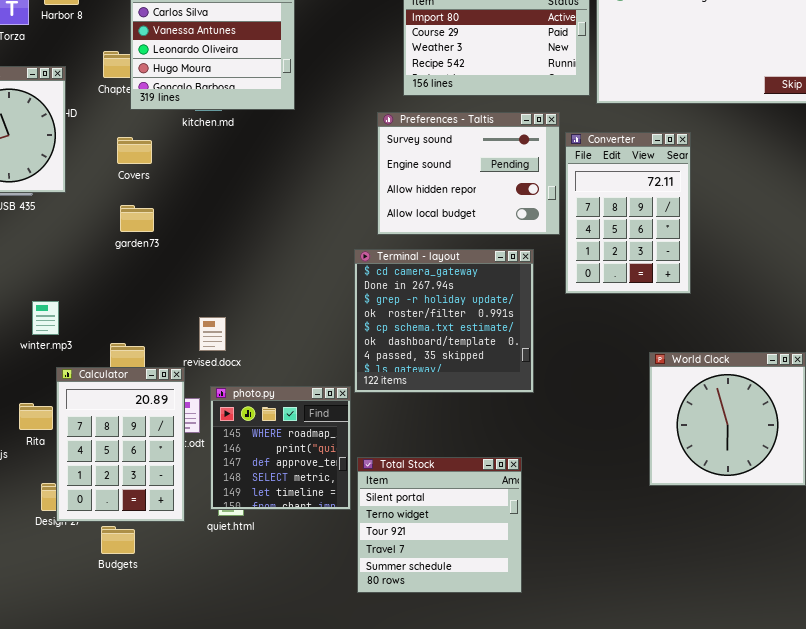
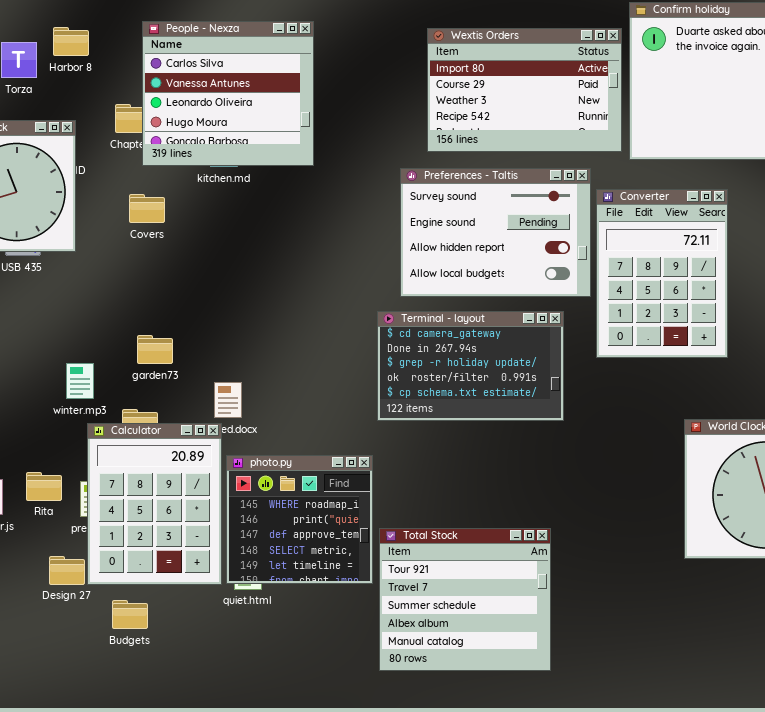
garden73: [120,205,154,232] -> [137,335,173,364], moved
Terminal - layout: [354,249,534,393] -> [377,311,564,421], resized
winter.mp3: [32,301,59,335] -> [66,363,94,399], moved
Calculator: [56,367,185,522] -> [87,423,222,585], moved
Total Stock: [357,457,522,593] -> [379,528,551,671], scrolled down 2 rows

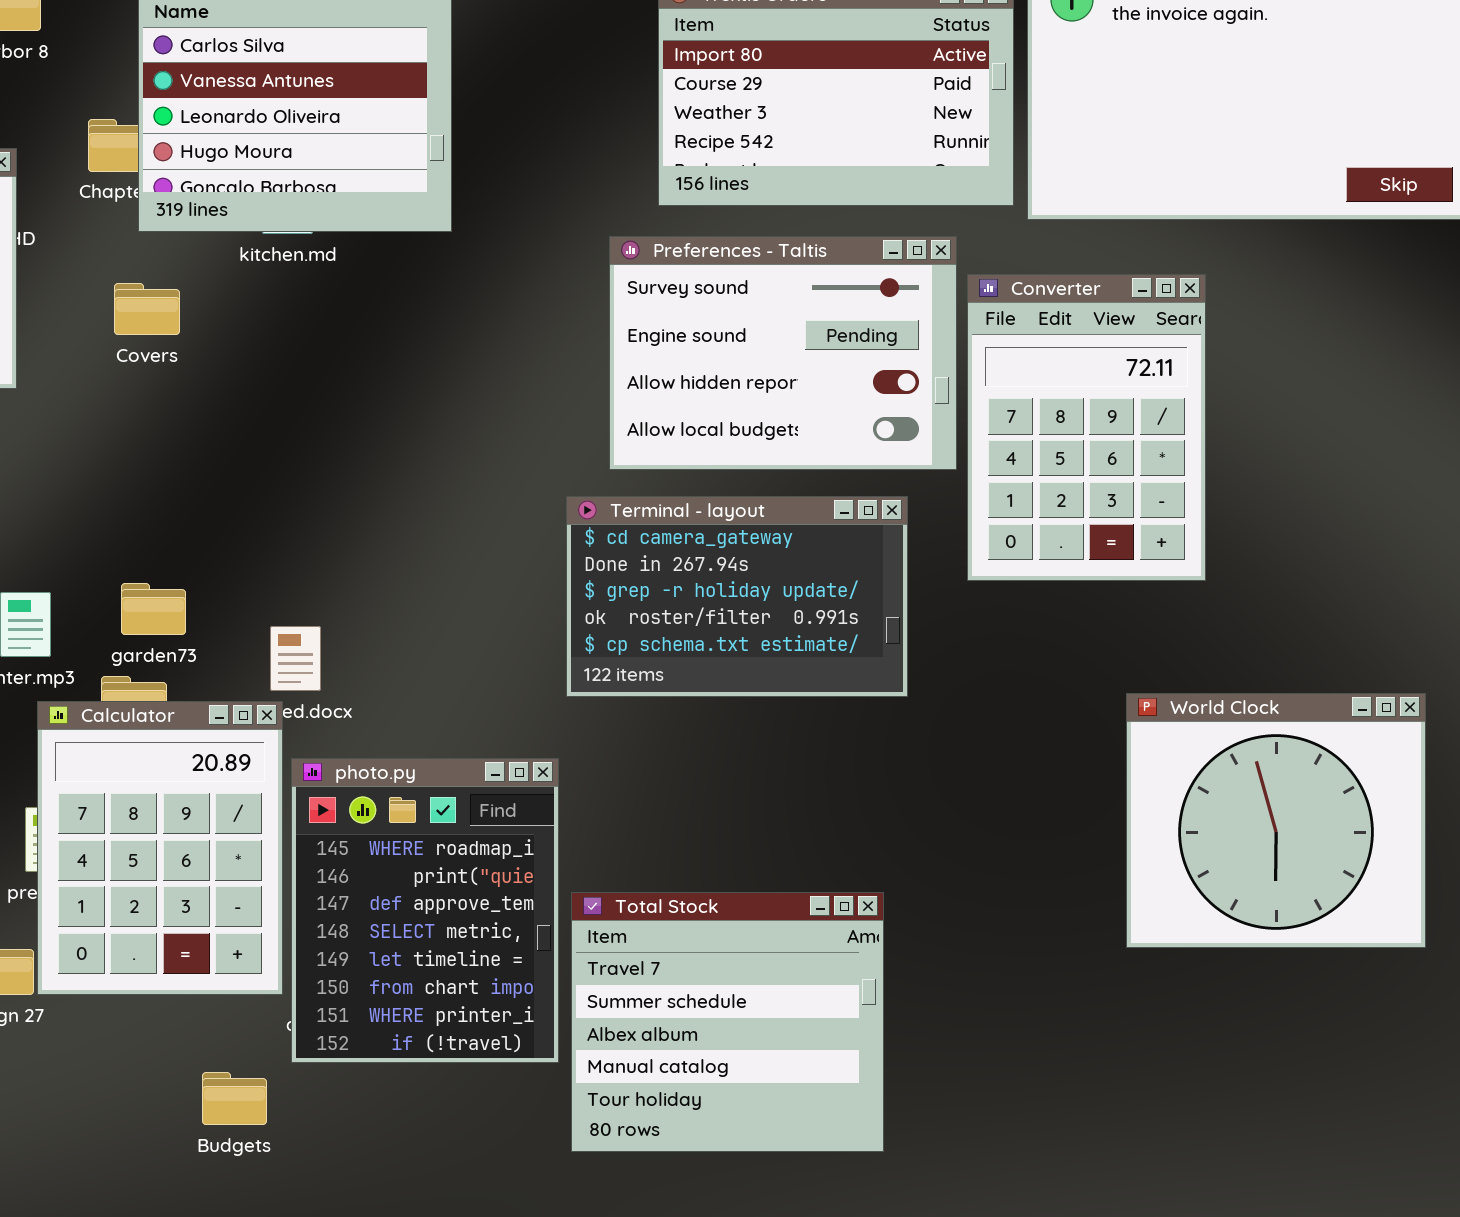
garden73: [137,335,173,364] -> [121,583,186,635], moved
photo.py: [226,455,373,584] -> [291,758,559,1063], resized
Total Stock: [379,528,551,671] -> [571,892,884,1152], scrolled down 1 row
Budgets: [112,600,148,629] -> [202,1072,267,1125], moved

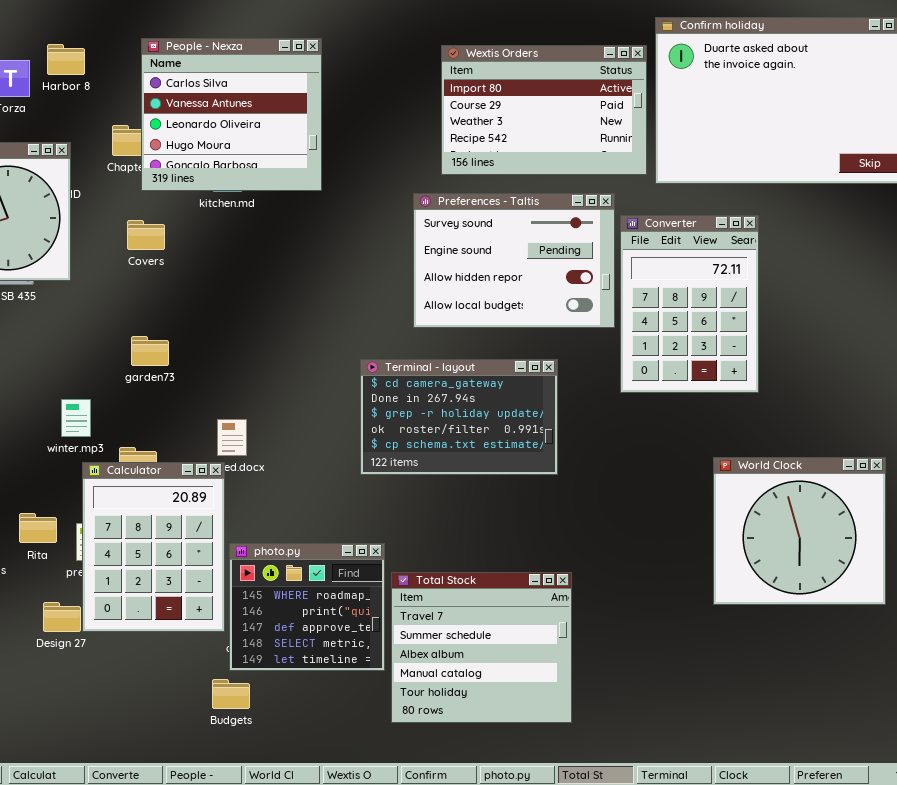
Terminal - layout: [566,496,908,697] -> [360,359,558,475], moved
garden73: [121,583,186,635] -> [131,336,169,366], moved
photo.py: [291,758,559,1063] -> [229,543,385,671], resized
Budgets: [202,1072,267,1125] -> [212,679,250,709], moved

